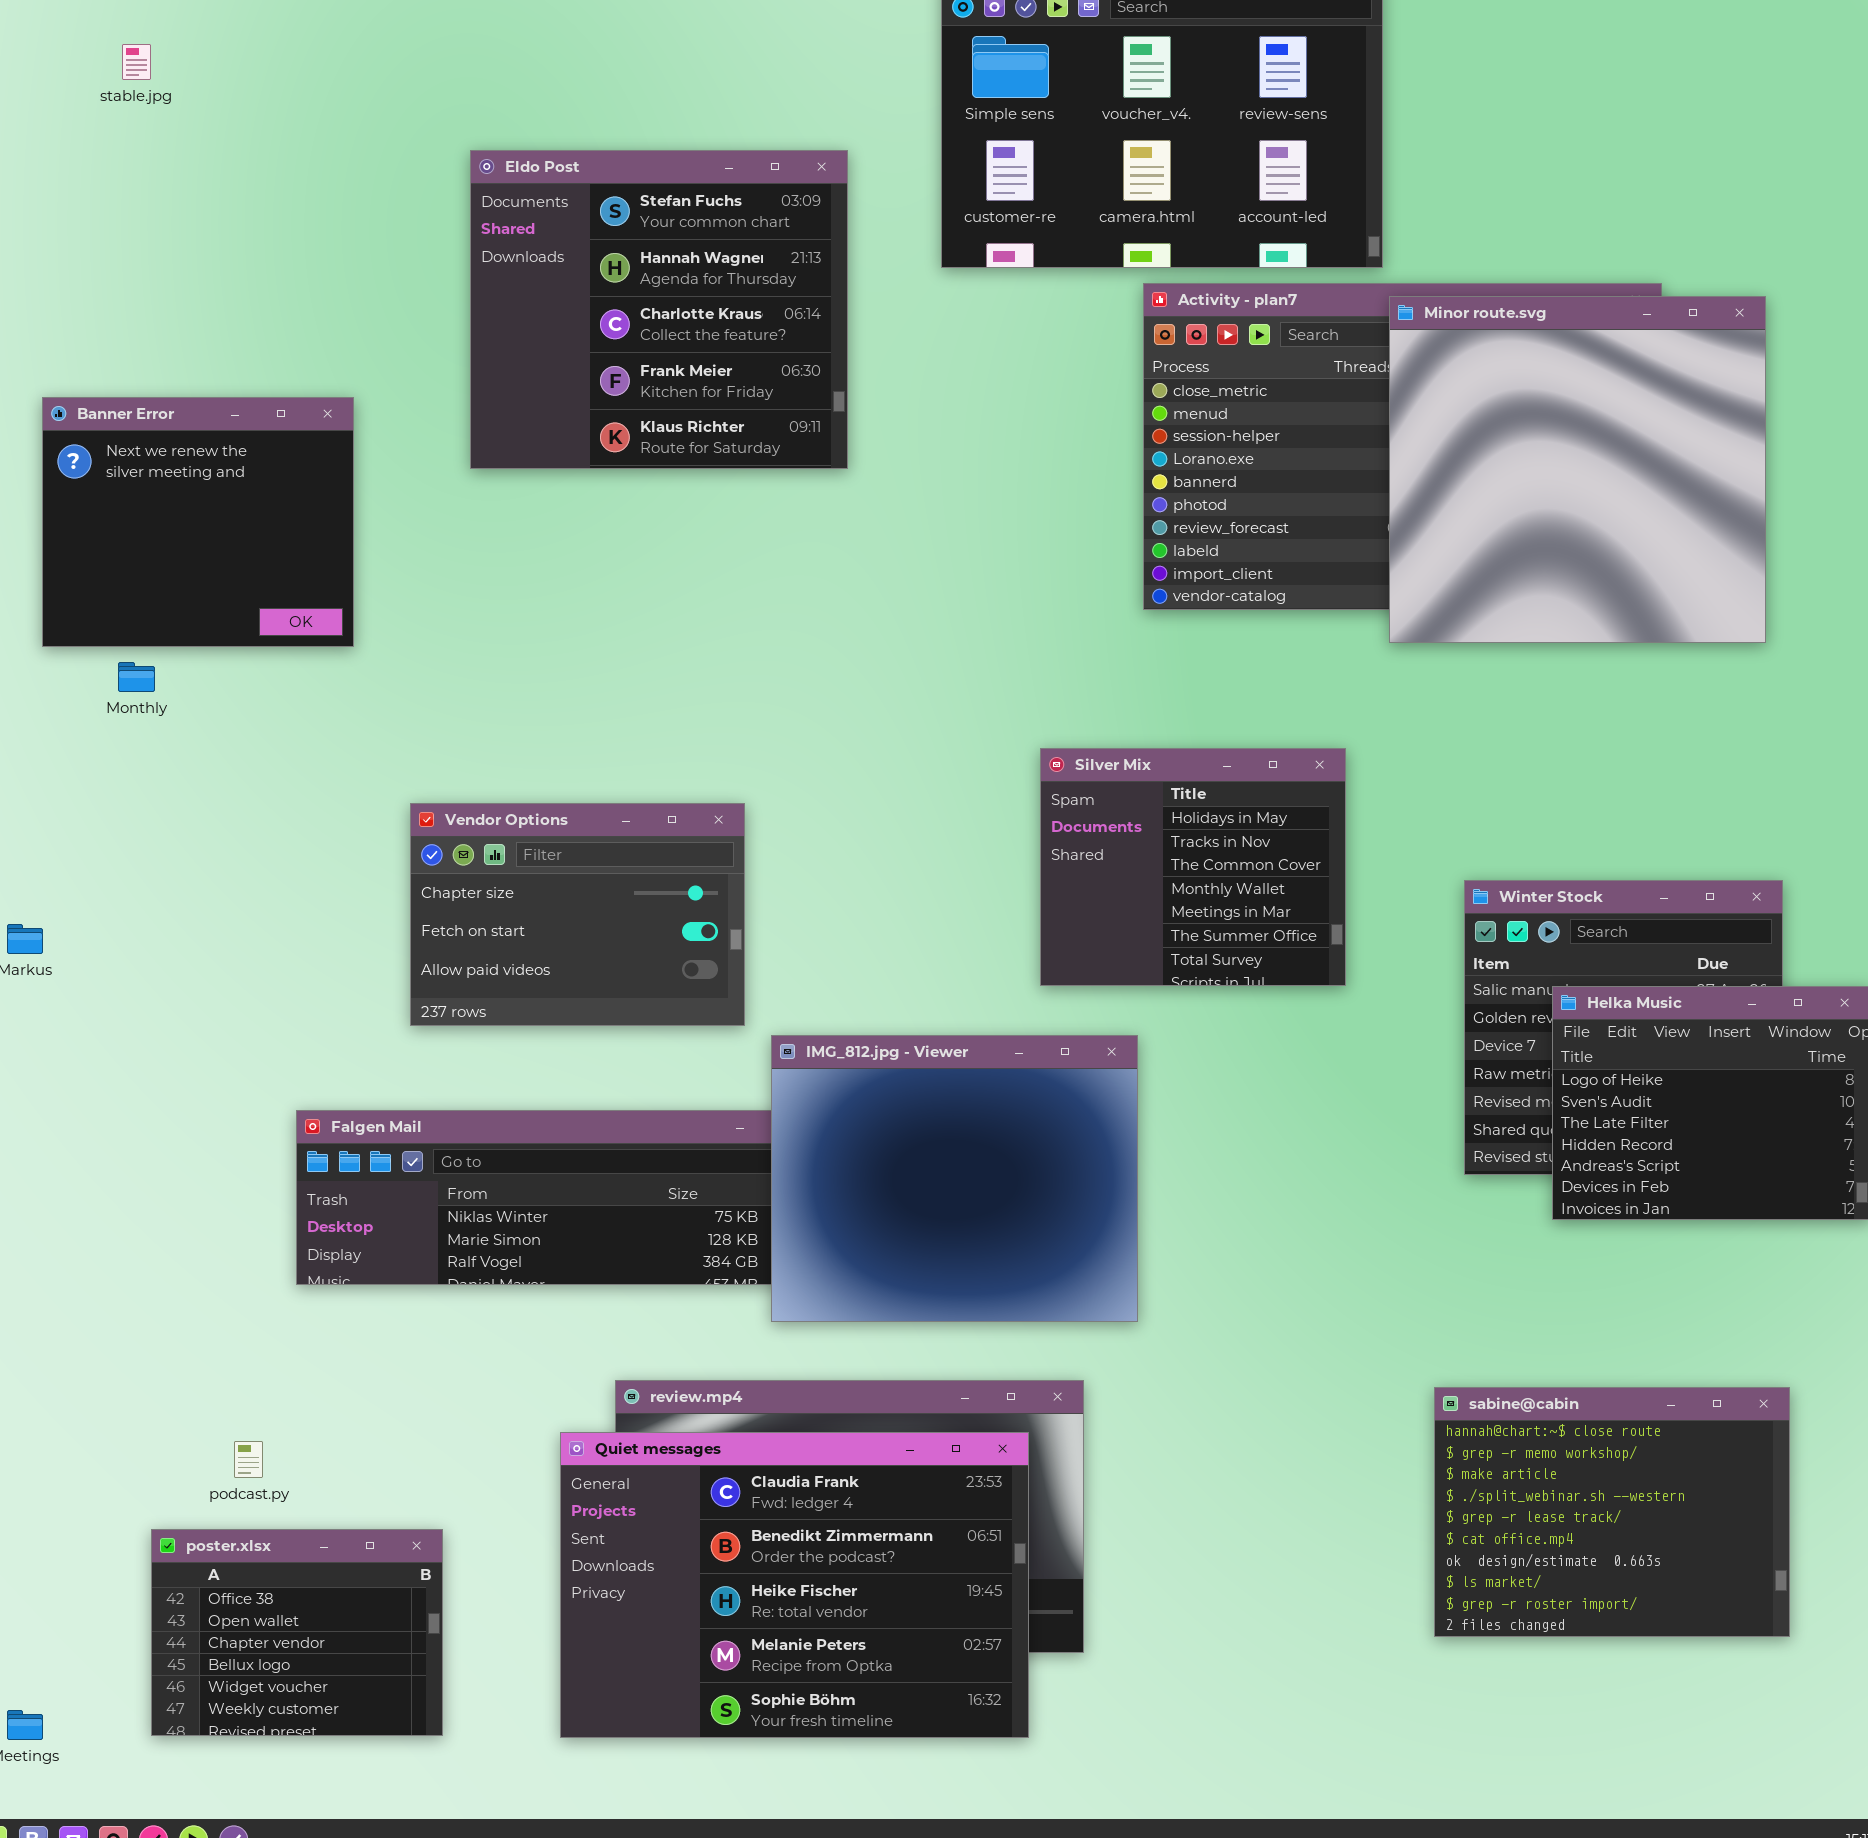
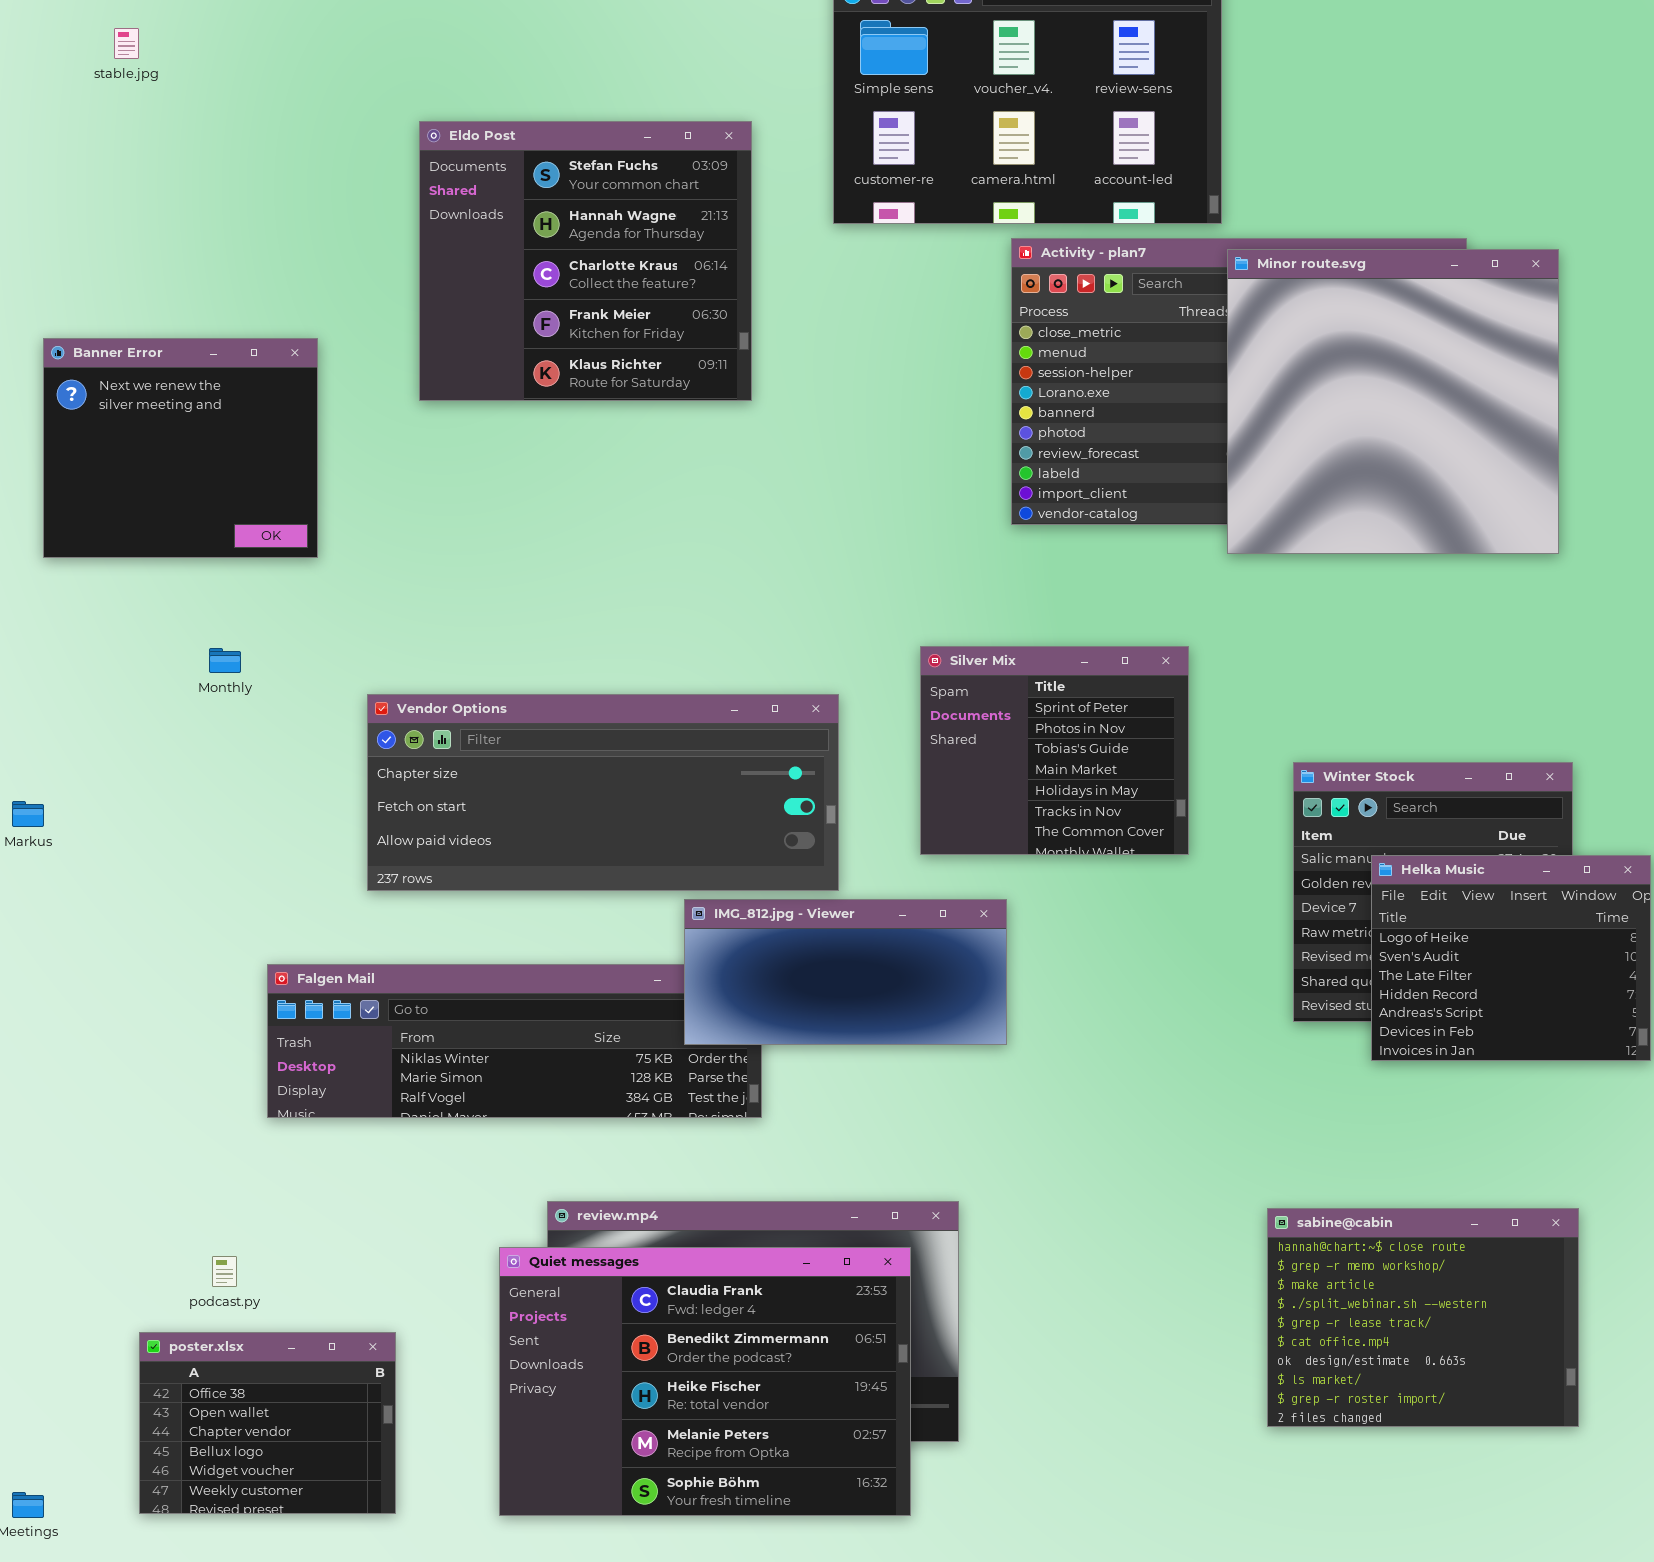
Monthly: [118,662,155,692] -> [209,648,241,673], moved
Silver Mix: [1040,748,1346,986] -> [920,646,1189,855], scrolled up 4 rows
Vendor Options: [410,803,745,1026] -> [367,694,839,891], resized
IMG_812.jpg - Viewer: [771,1035,1138,1322] -> [684,899,1007,1045], resized

